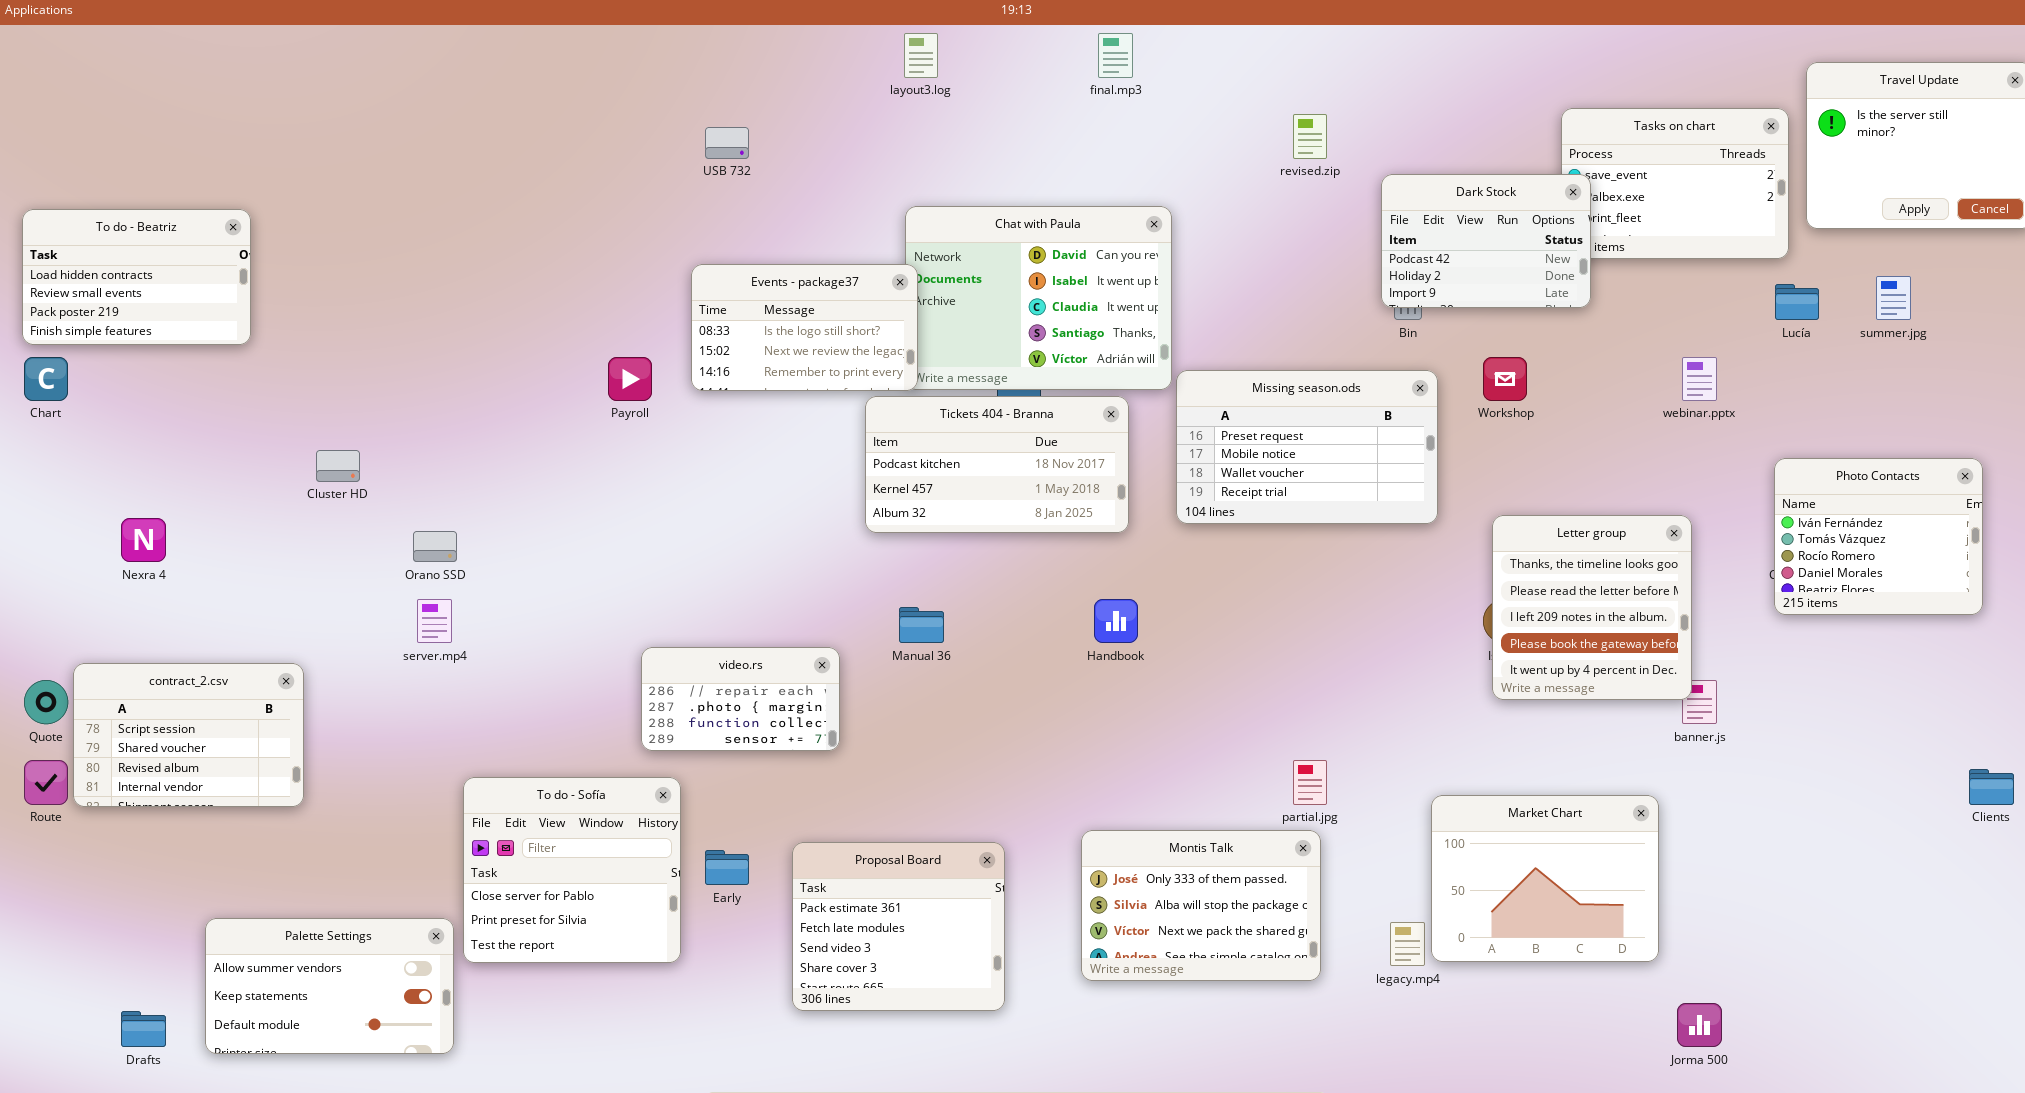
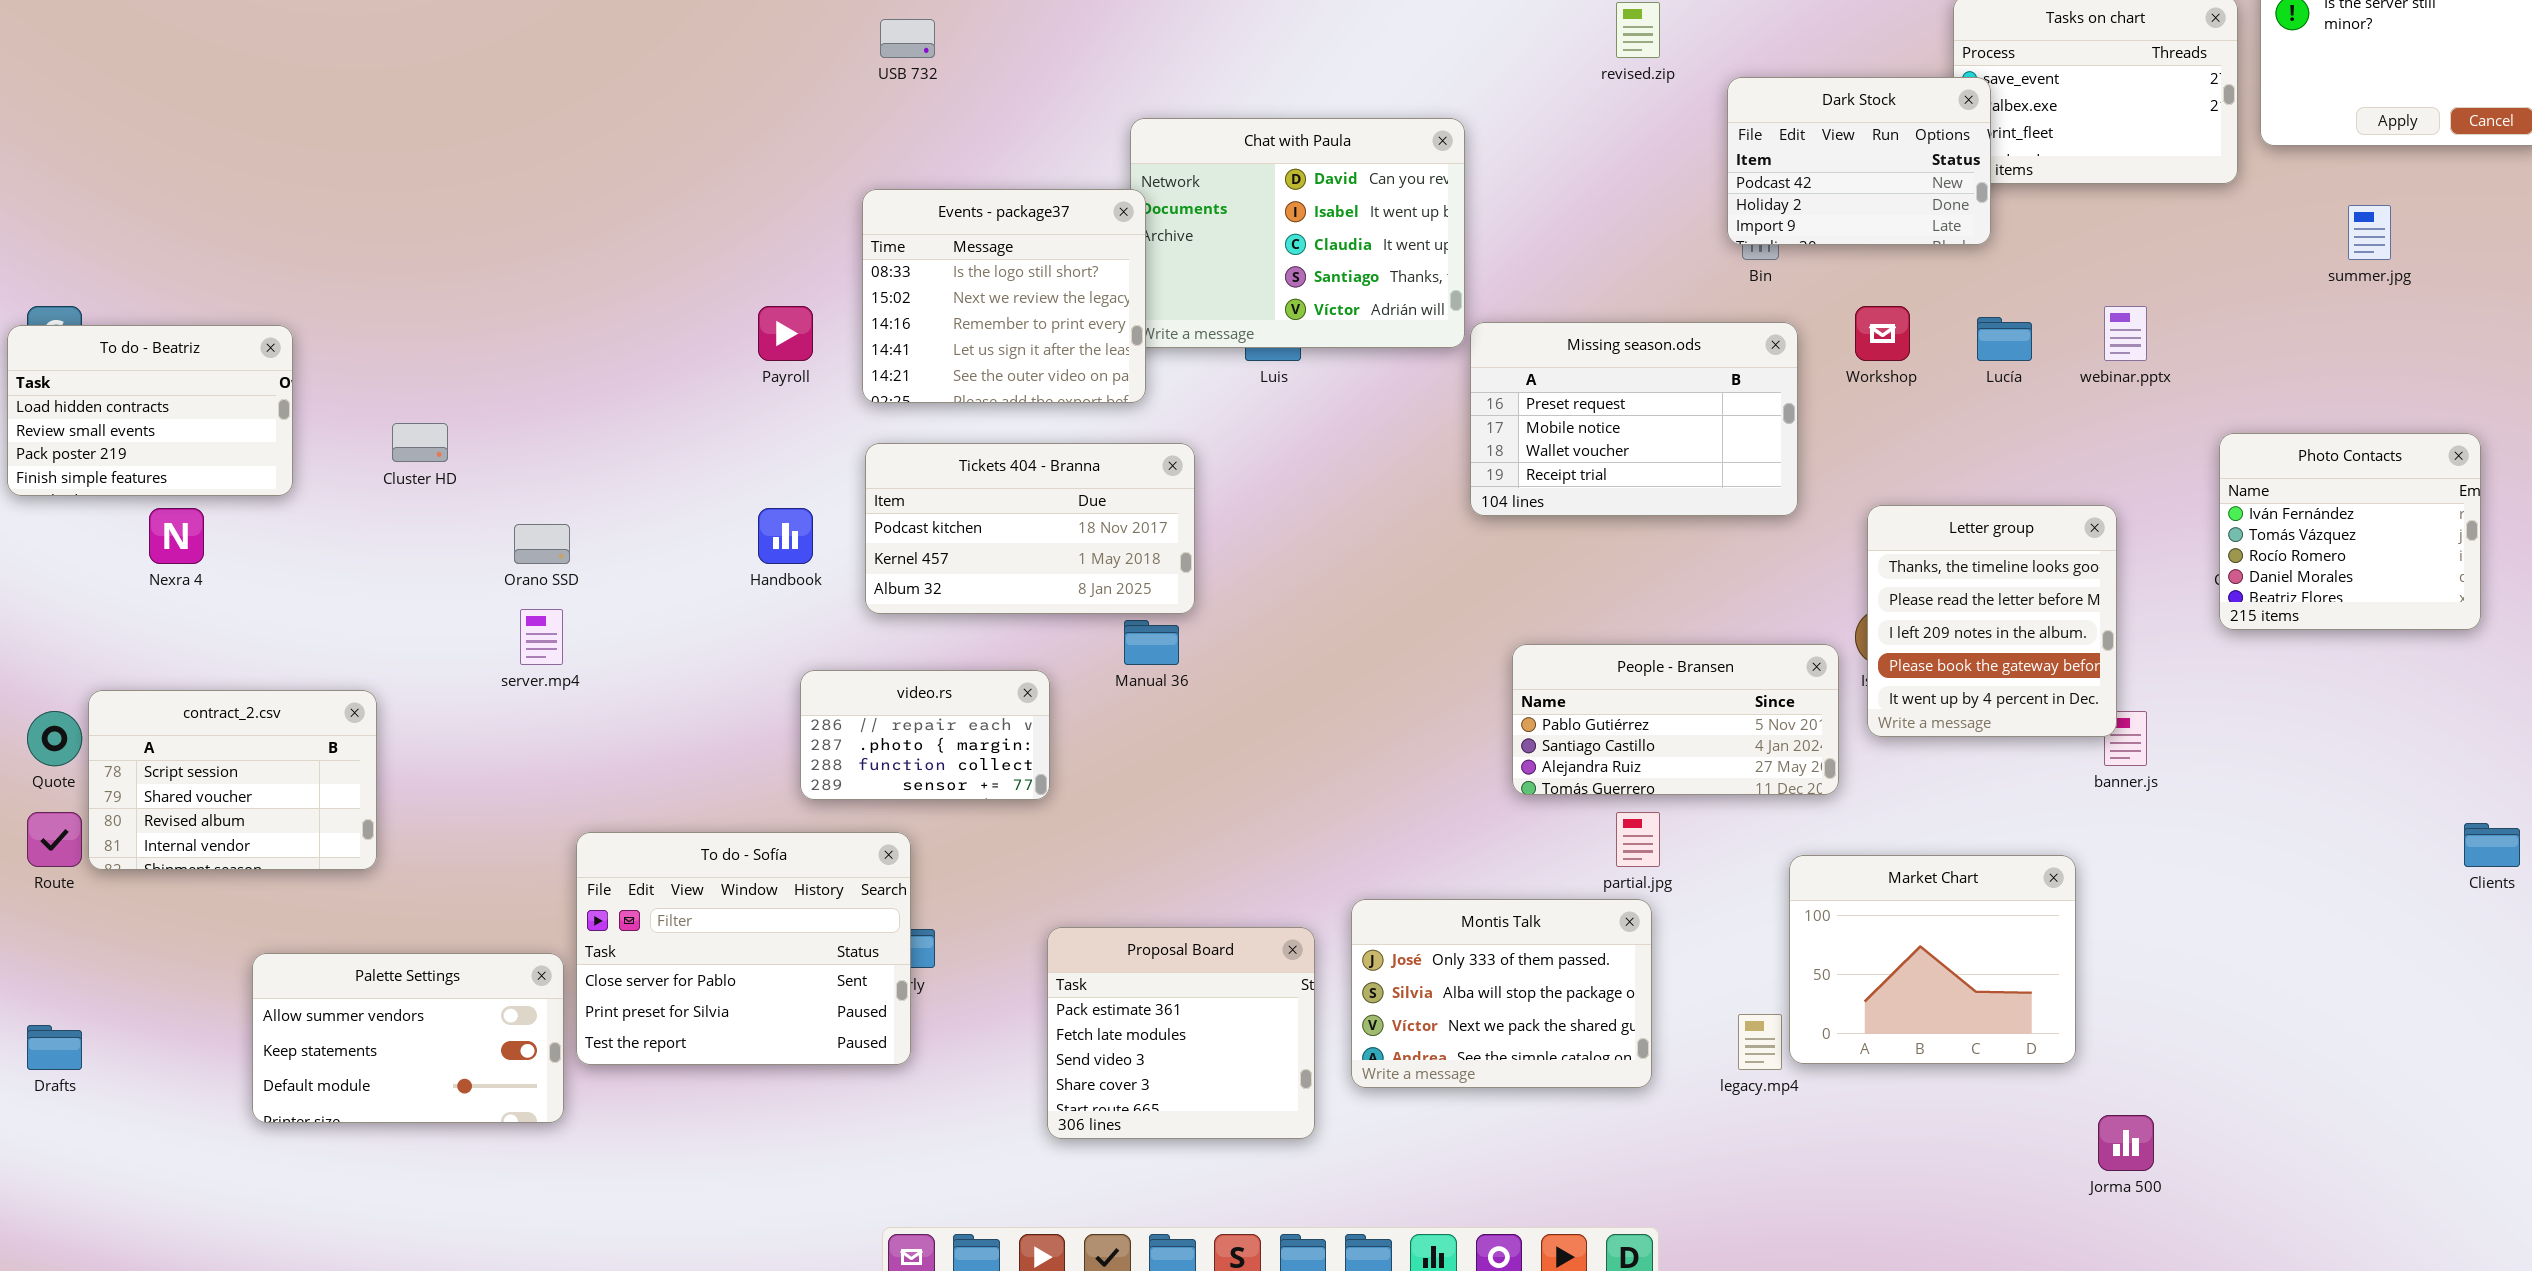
To do - Beatriz: [22,209,251,345] -> [7,325,293,496], moved
Events - package37: [691,264,918,391] -> [862,189,1146,403], resized
Lucía: [1775,284,1819,320] -> [1977,317,2032,361], moved
Tickets 404 - Branna: [865,396,1129,533] -> [865,443,1195,614], moved
Handbook: [1094,599,1138,643] -> [758,508,813,564], moved
People - Bransen: none -> [1512,644,1839,795], opened
To do - Sofía: [463,777,681,963] -> [576,832,911,1065], resized
Proposal Board: [792,842,1005,1011] -> [1047,927,1315,1139], moved
Palette Settings: [205,918,454,1054] -> [252,953,564,1123], moved
Drafts: [121,1011,166,1047] -> [27,1025,82,1070], moved

